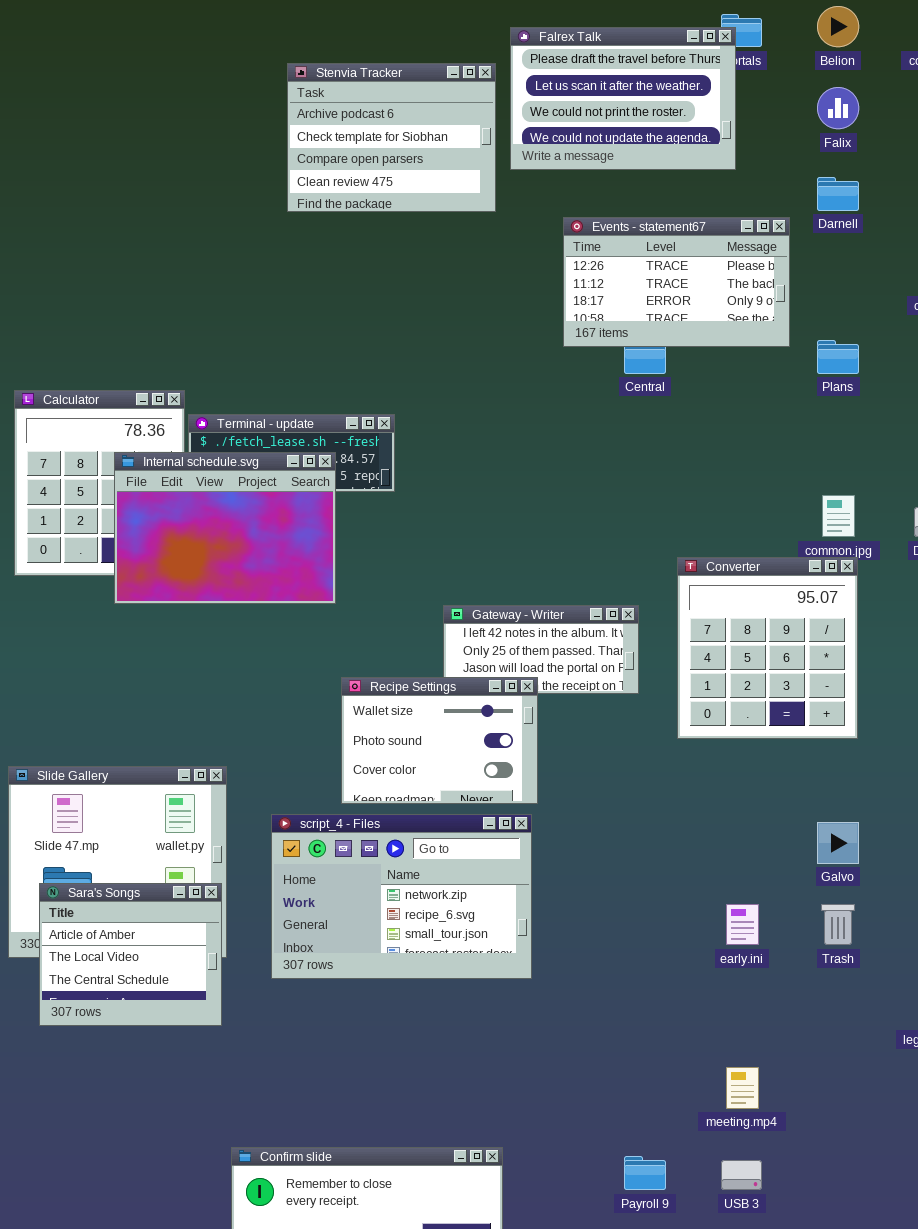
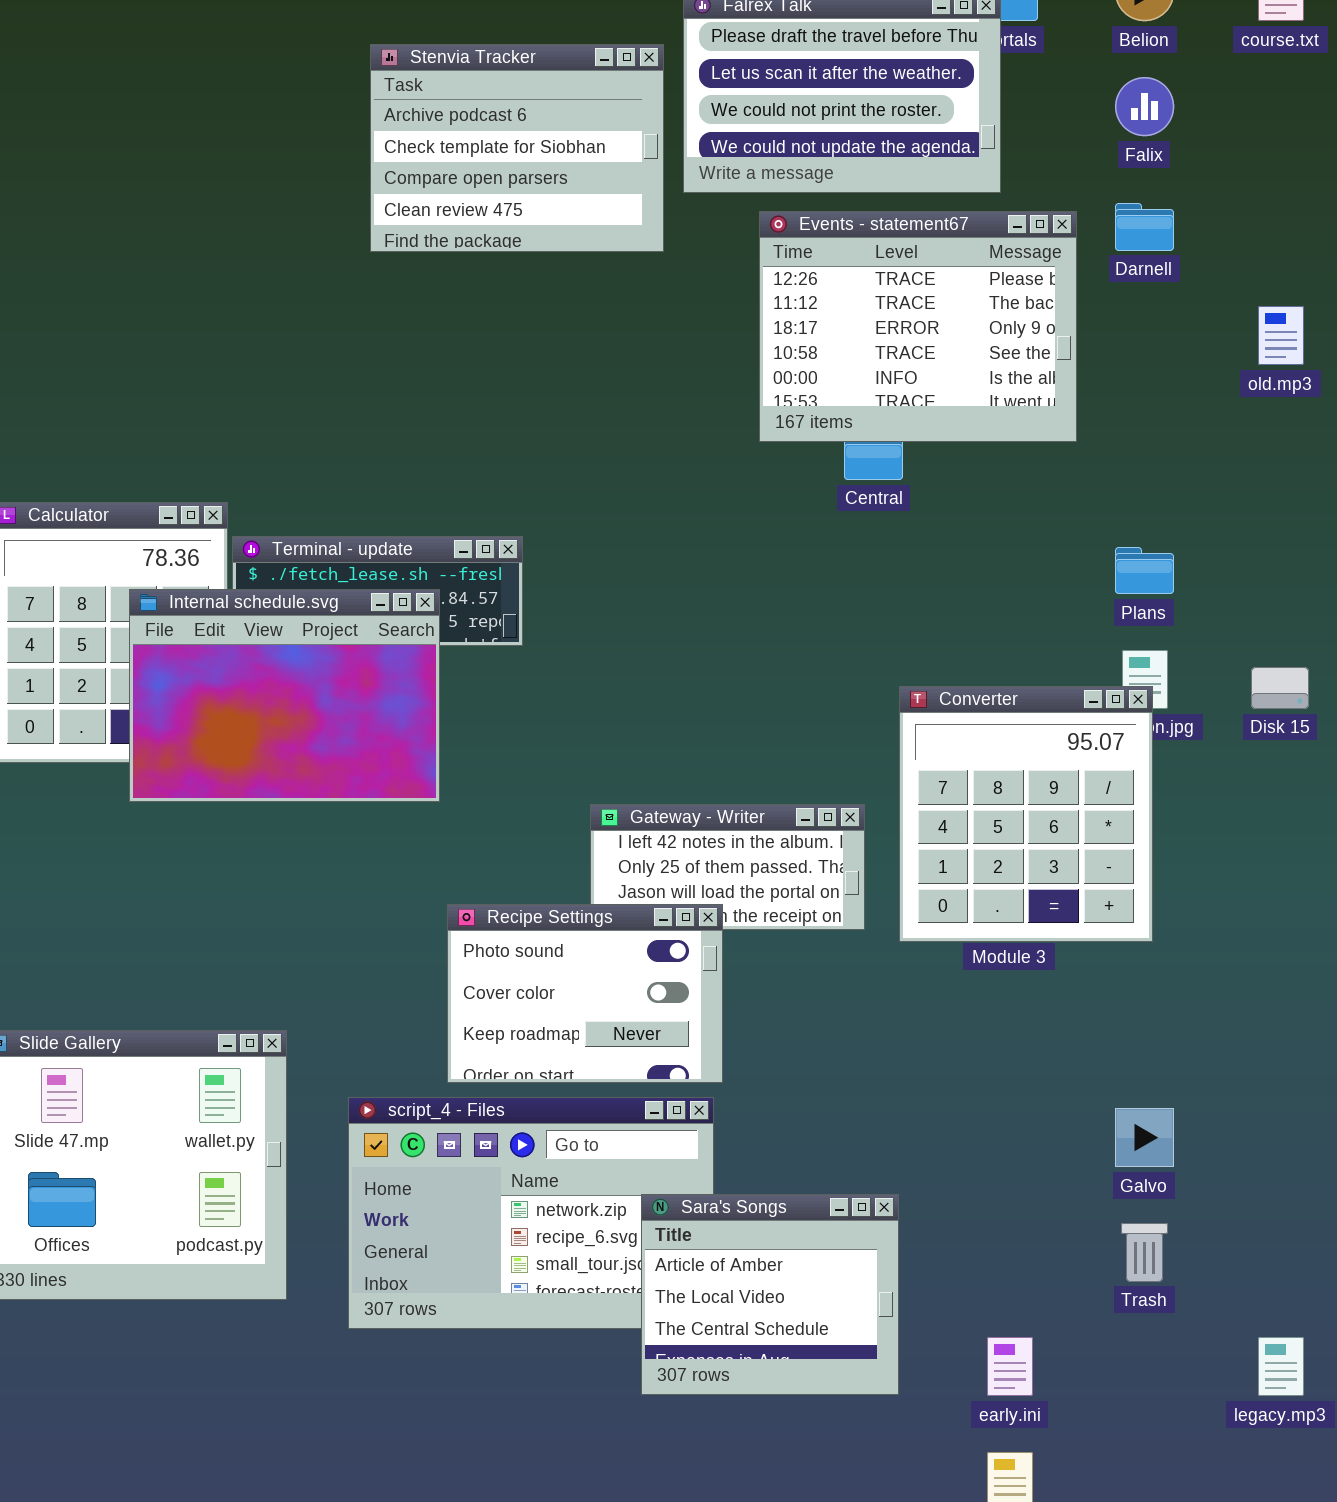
Events - statement67: [563,217,790,347] -> [759,211,1077,442], resized
Plans: [817,340,859,374] -> [1115,547,1174,594], moved
Converter: [677,557,858,739] -> [899,686,1153,942], moved
Recipe Settings: [341,677,538,804] -> [447,904,723,1083], scrolled down 1 row
Sara's Songs: [39,883,222,1026] -> [641,1194,899,1395], moved
early.ini: [726,904,759,945] -> [987,1337,1033,1396], moved

